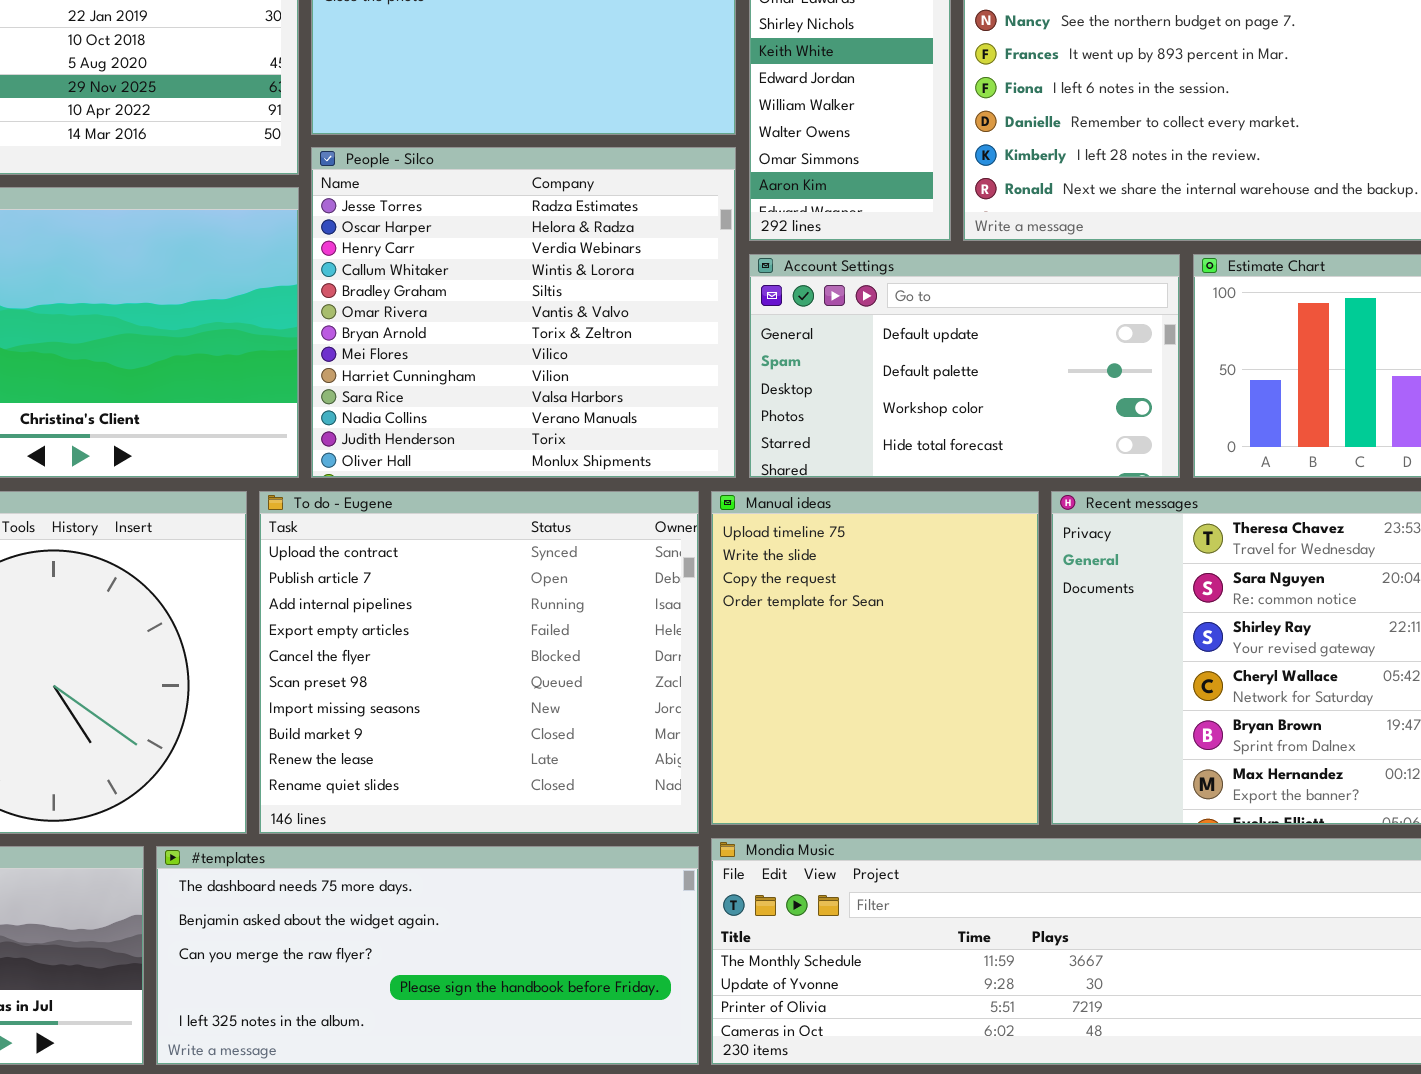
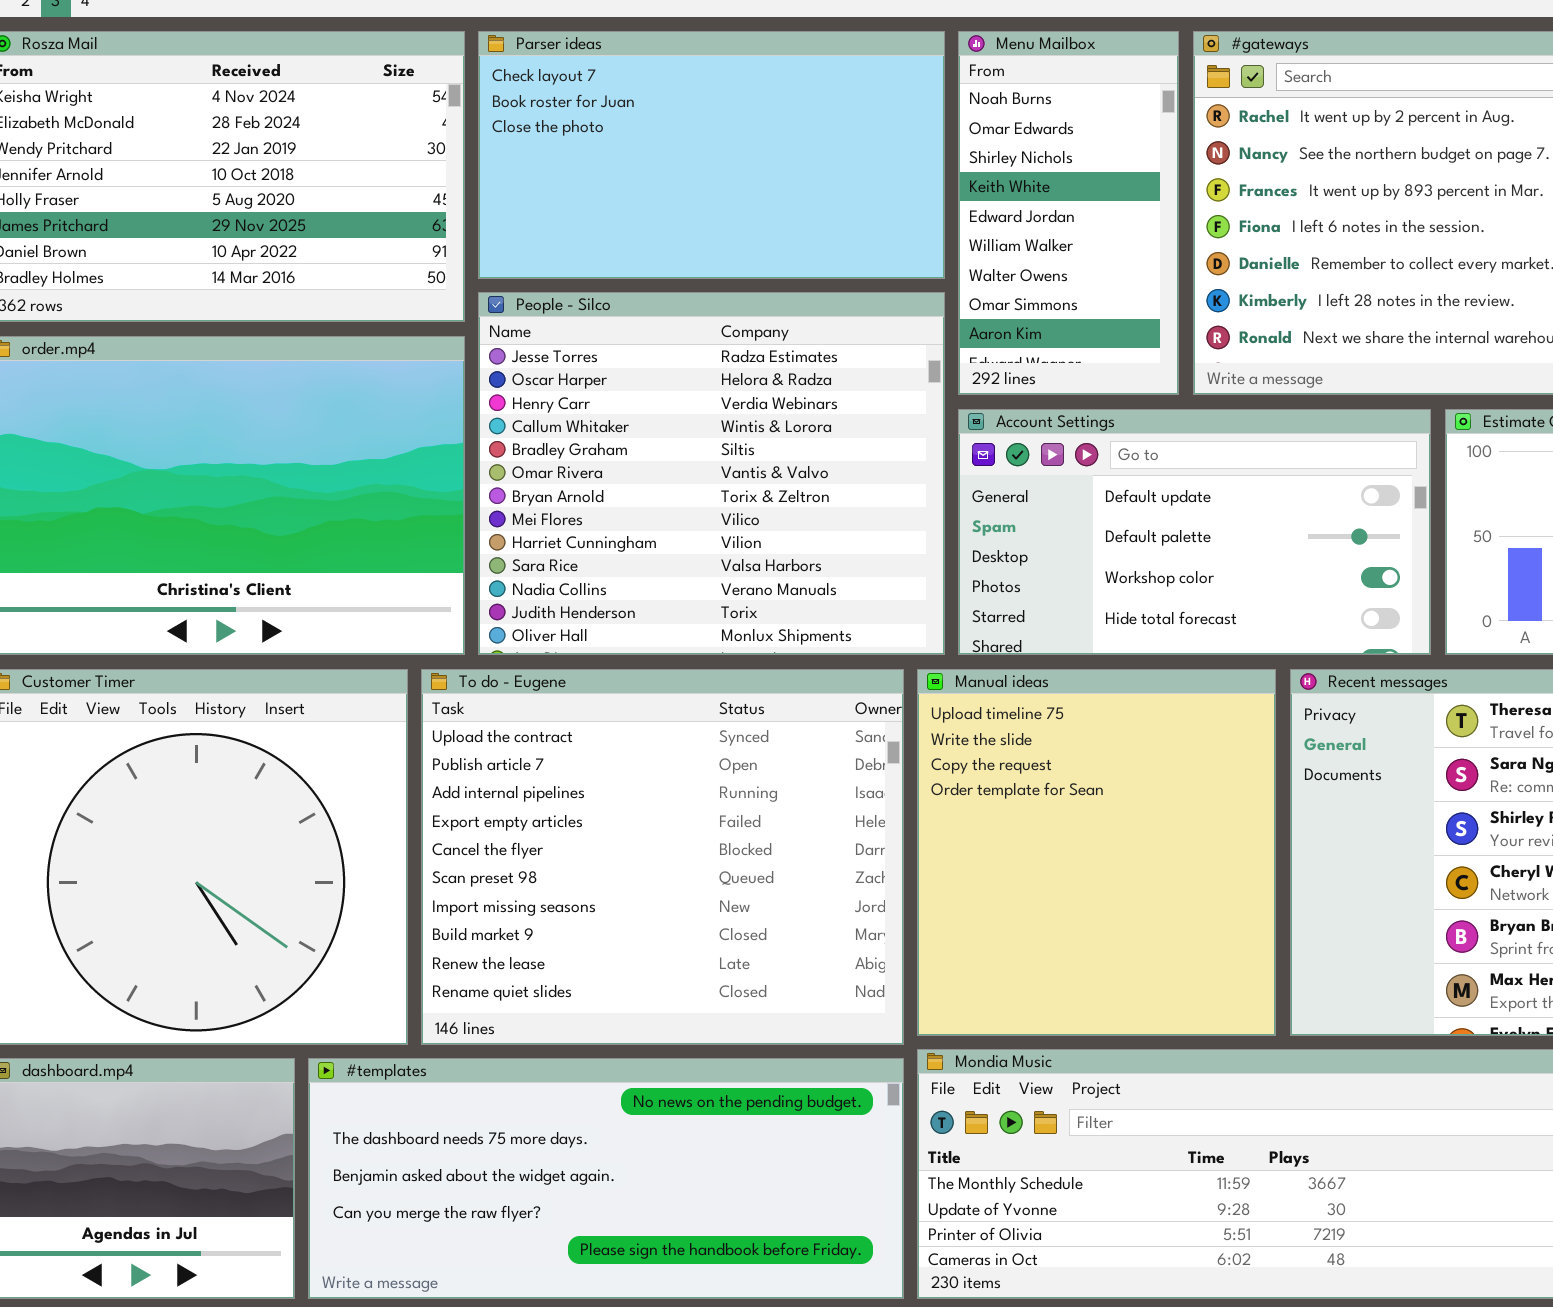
#templates: [156,846,699,1065] -> [308,1058,904,1299], scrolled up 1 row

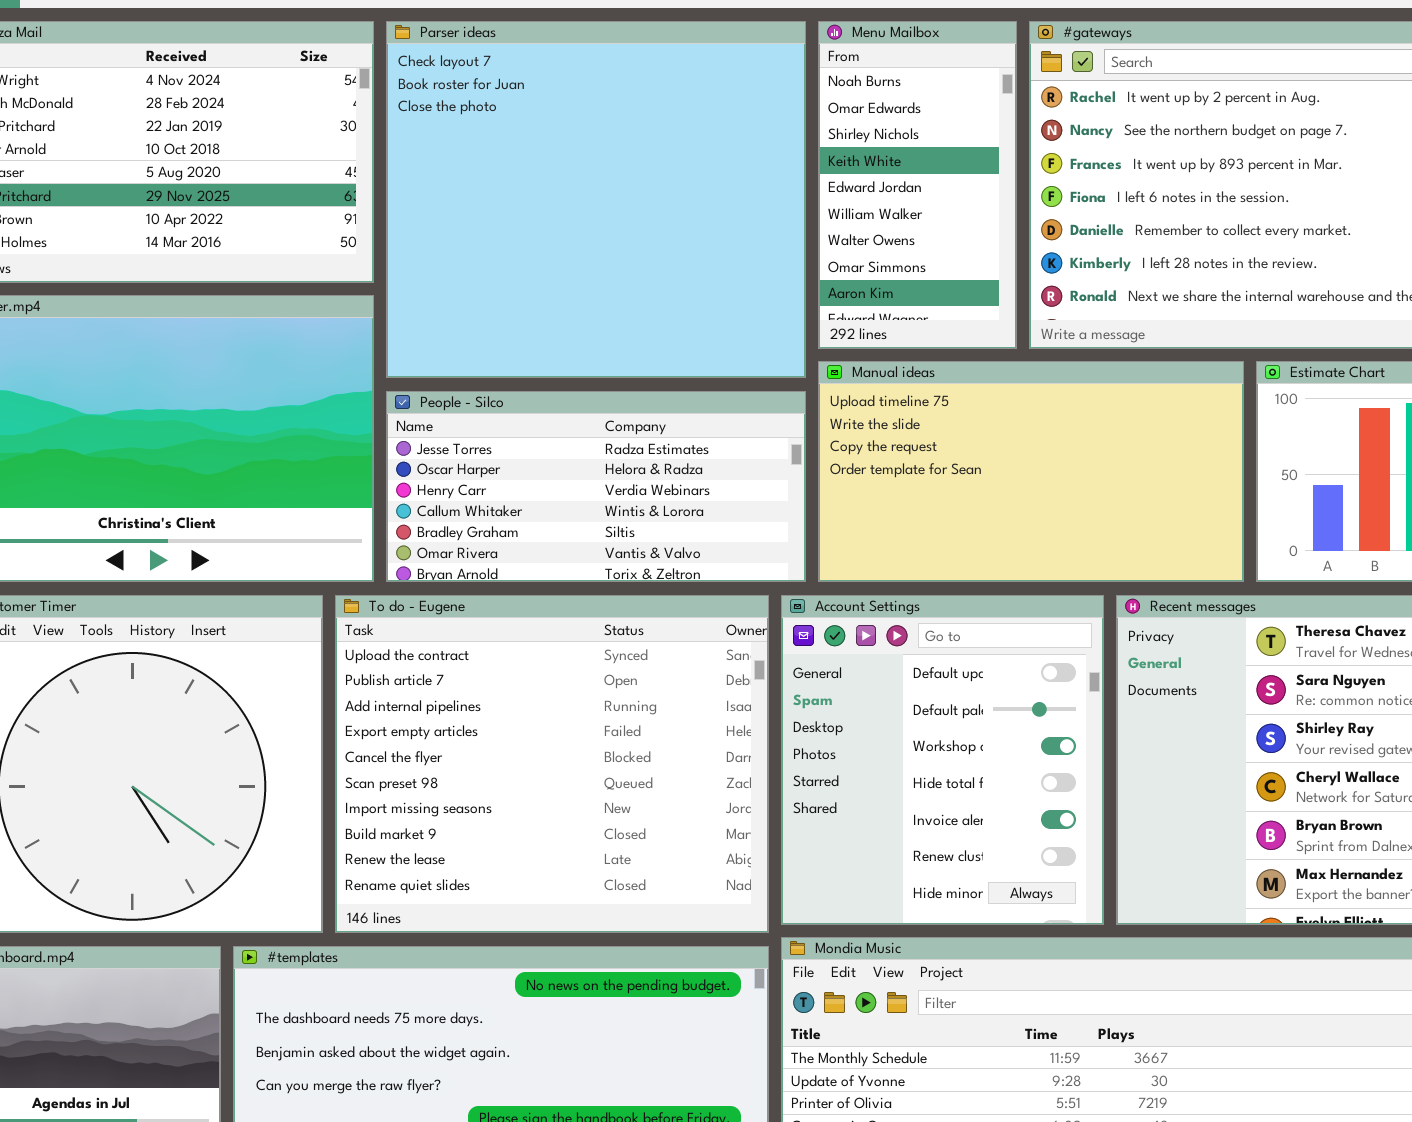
Parser ideas: [478,31,945,279] -> [386,21,806,378], resized
People - Silco: [478,292,945,655] -> [386,391,806,582], resized
Account Settings: [958,409,1431,655] -> [781,595,1104,925], moved, resized
Manual ideas: [917,669,1276,1036] -> [818,361,1244,582], moved, resized

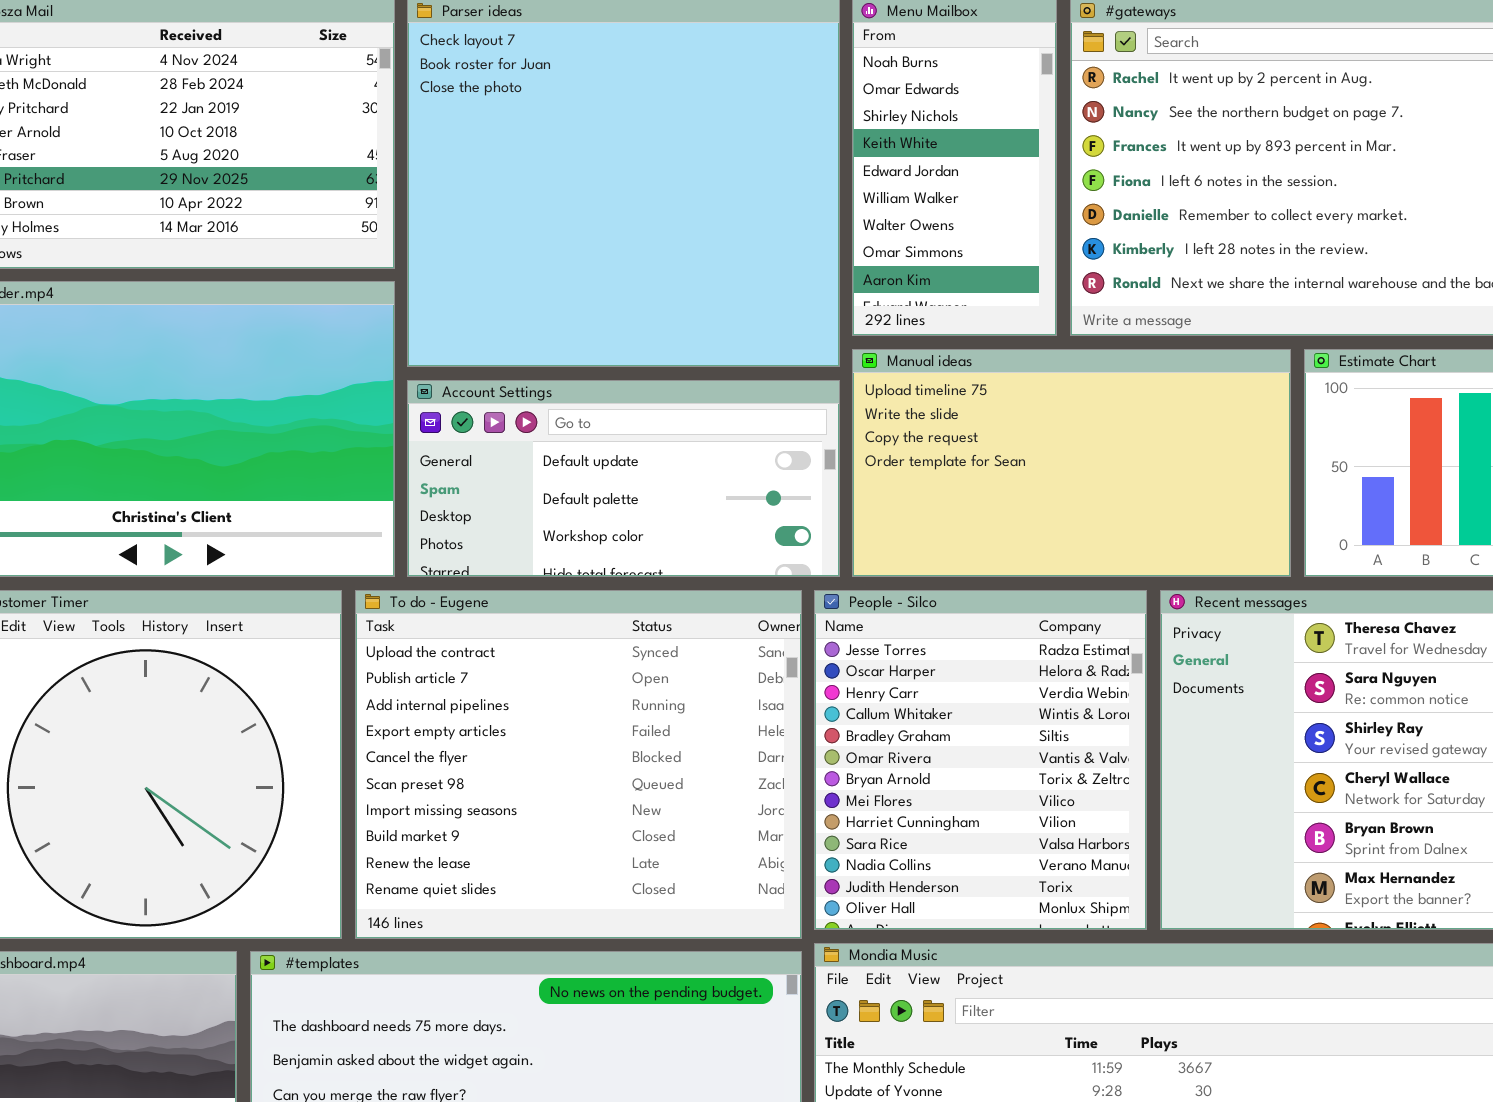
People - Silco: [386,391,806,582] -> [814,590,1147,930], moved, resized
Account Settings: [781,595,1104,925] -> [407,380,840,577], moved, resized

